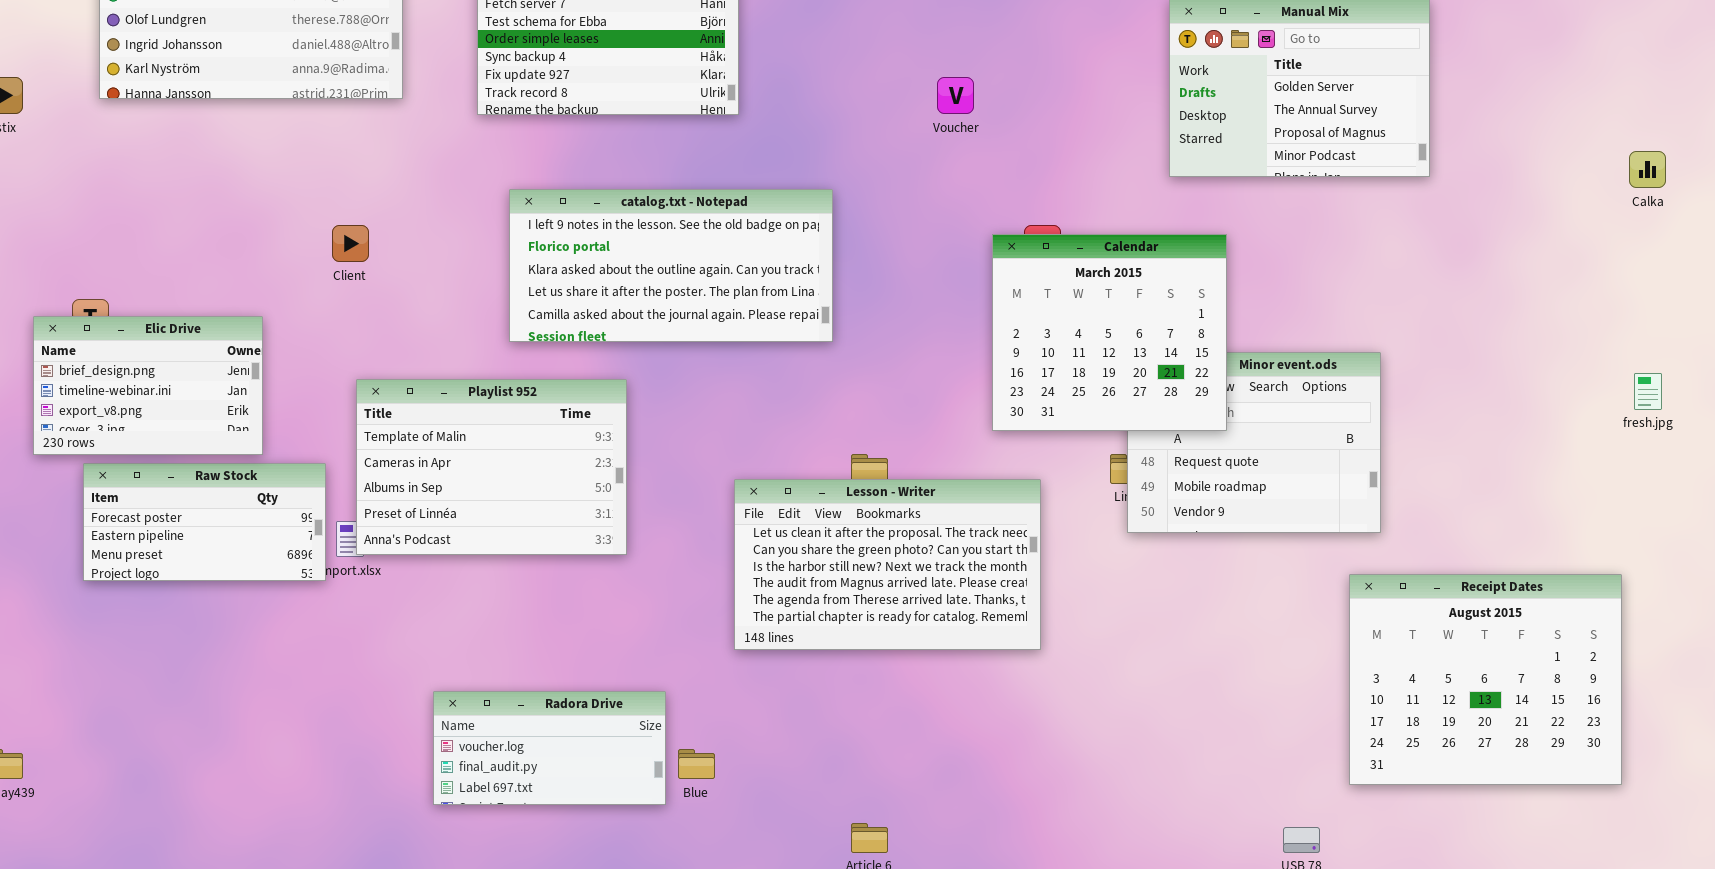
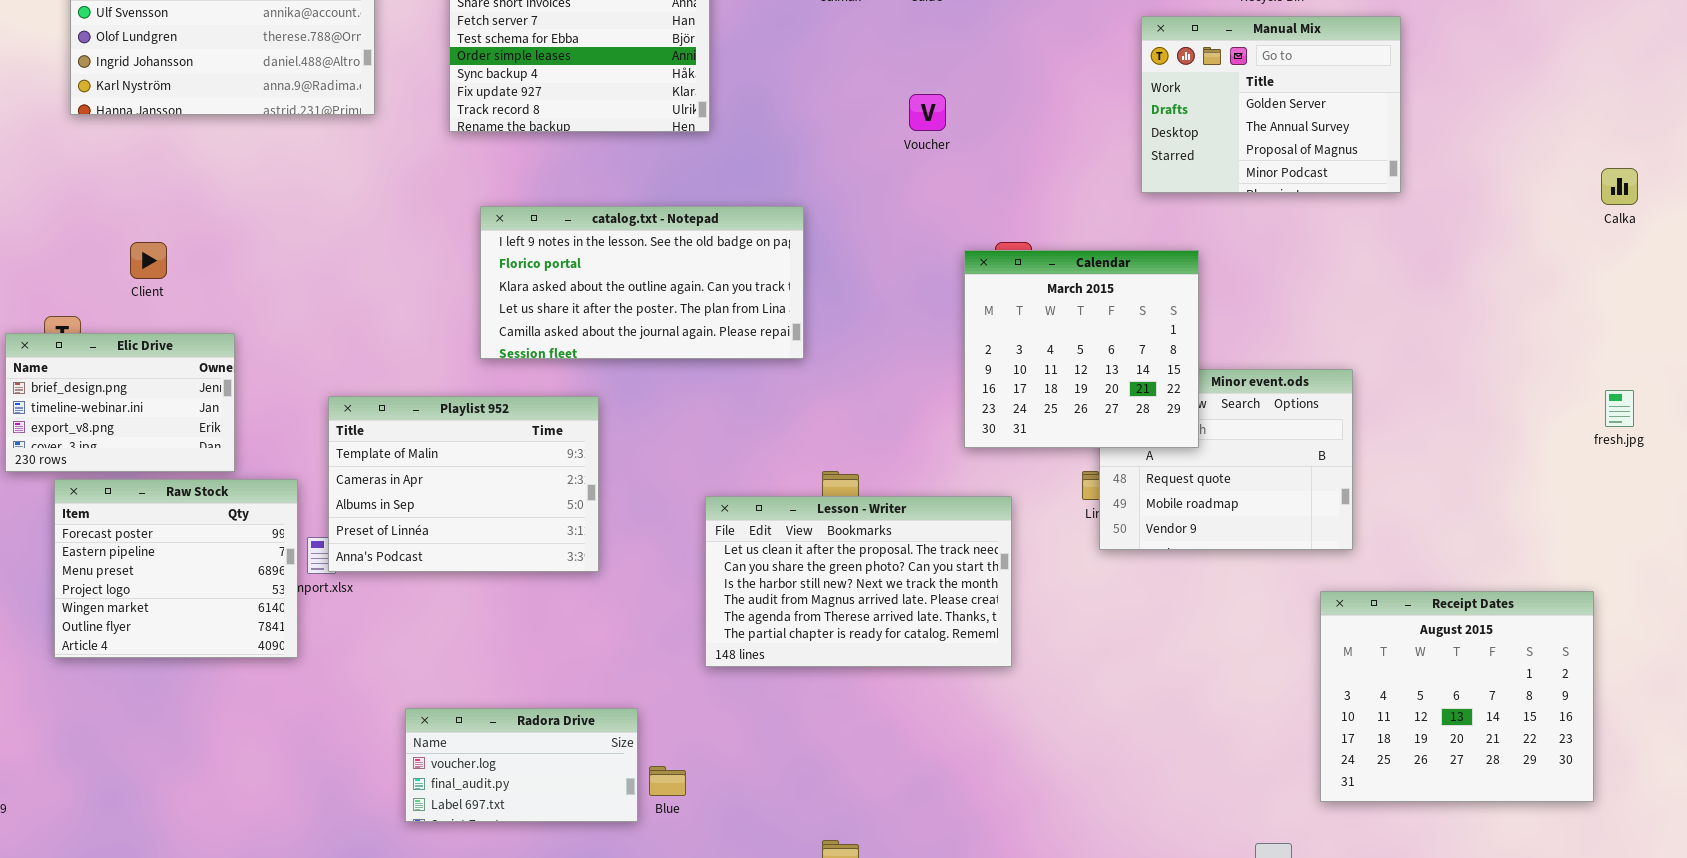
Client: [332,225,369,262] -> [130,242,167,279], moved
Raw Stock: [83,463,326,581] -> [54,479,298,658], resized

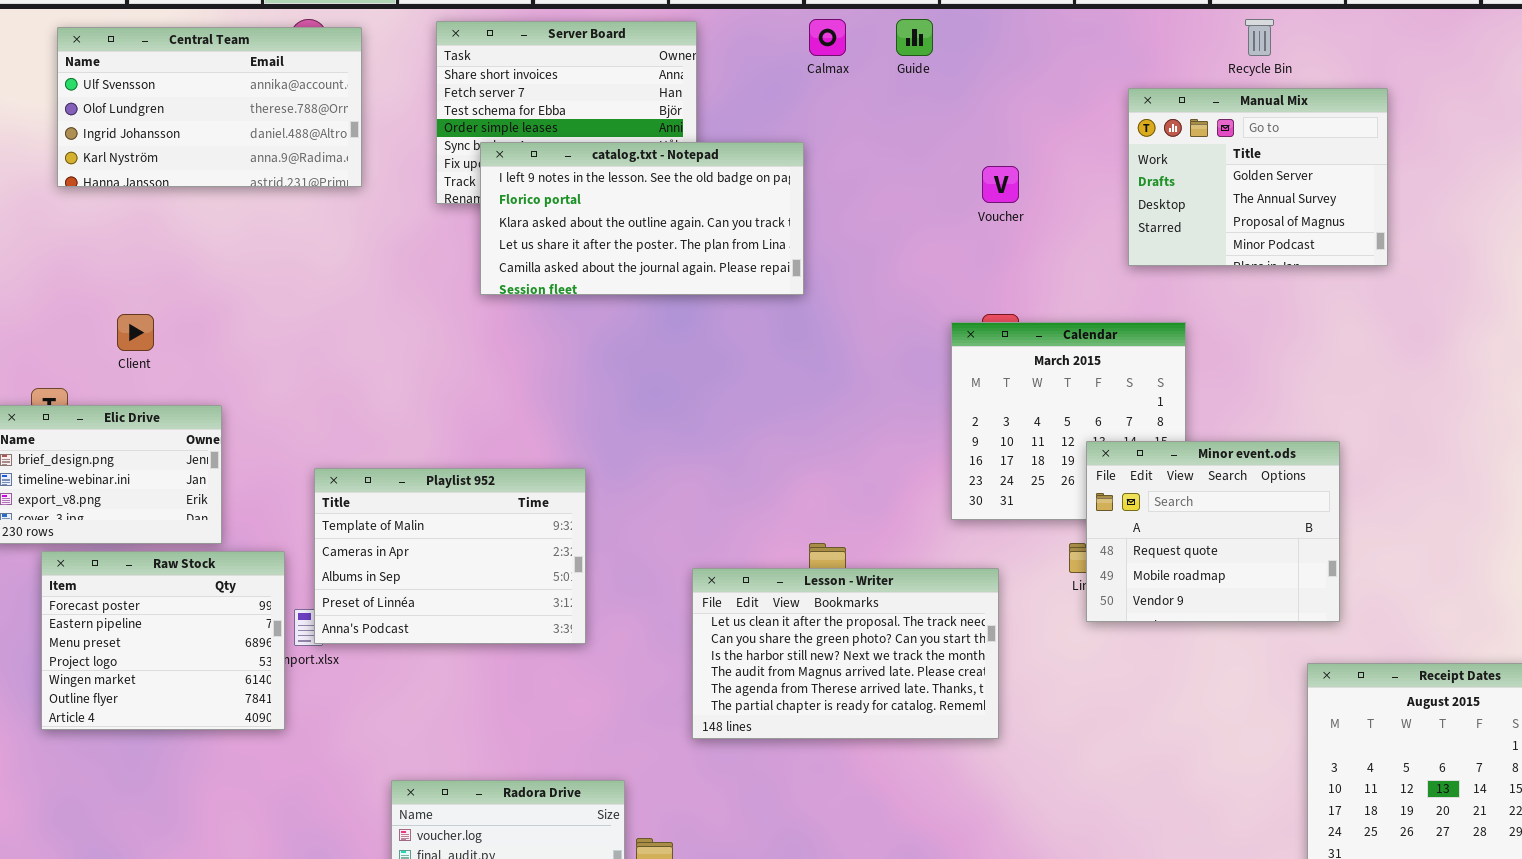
Voucher: [909,94,946,131] -> [982,166,1019,203], moved
catalog.txt - Notepad: [480,206,804,359] -> [480,142,804,295], moved
Minor event.ods: [1099,369,1353,550] -> [1086,441,1340,622], raised

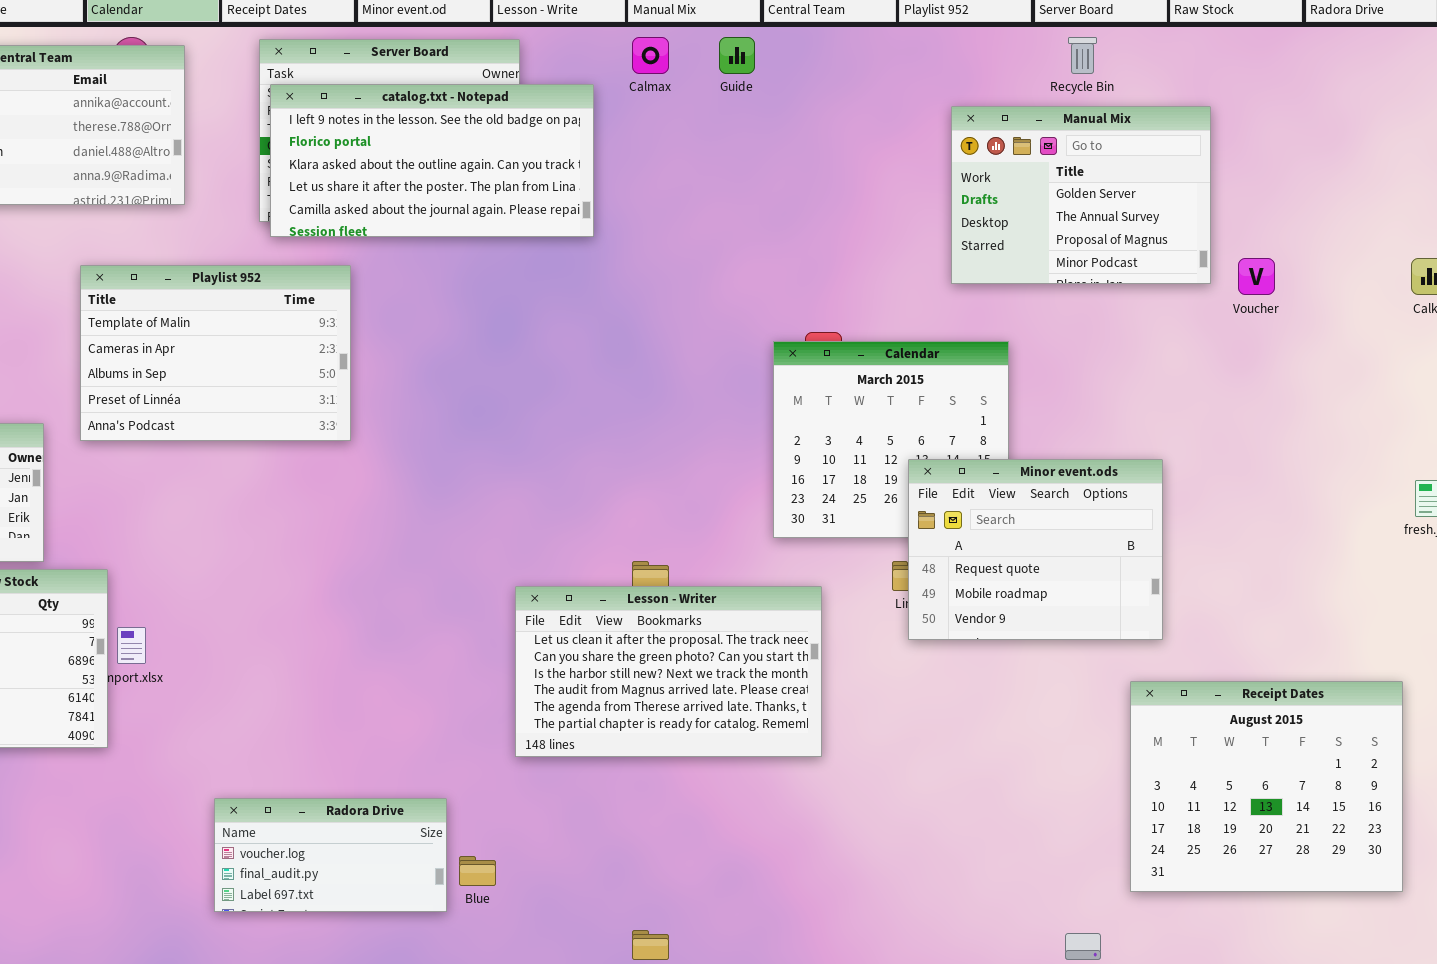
catalog.txt - Notepad: [480,142,804,295] -> [270,84,594,237], moved
Voucher: [982,166,1019,203] -> [1238,258,1275,295], moved
Playlist 952: [314,468,586,644] -> [80,265,351,441], moved

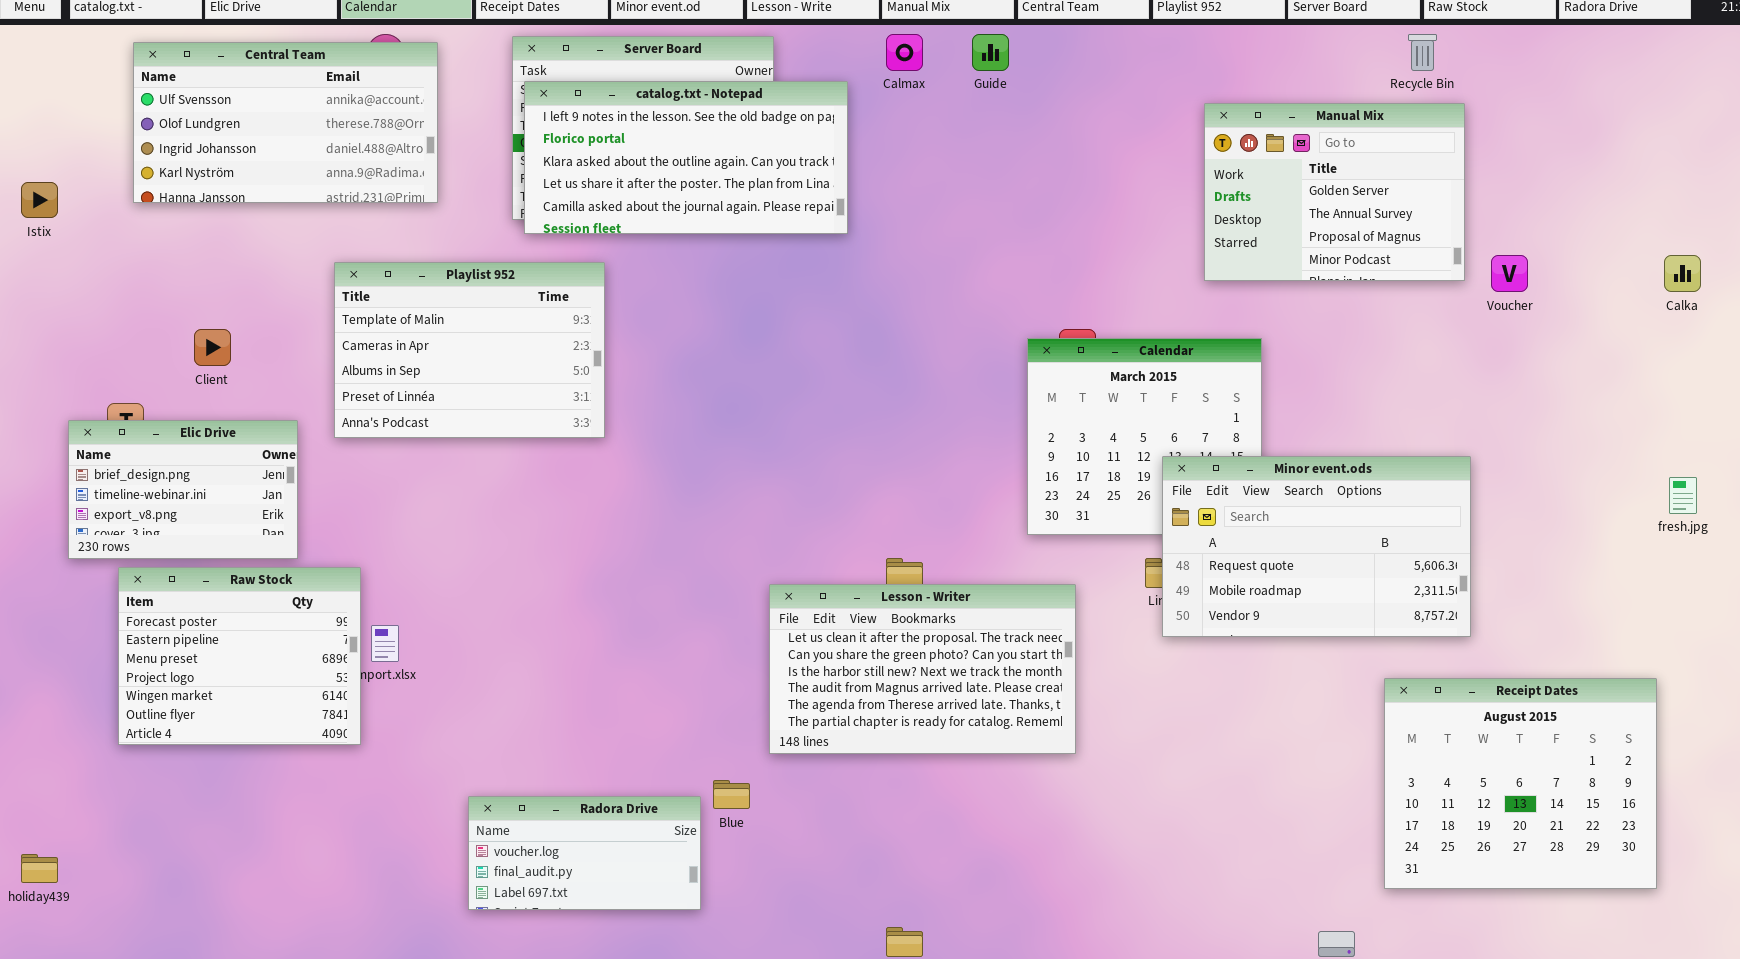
Recycle Bin: [1068,37,1097,74] -> [1408,34,1437,71], moved
Minor event.ods: [908,459,1163,640] -> [1162,456,1471,637], resized
Blue: [459,856,496,886] -> [713,780,750,809], moved

